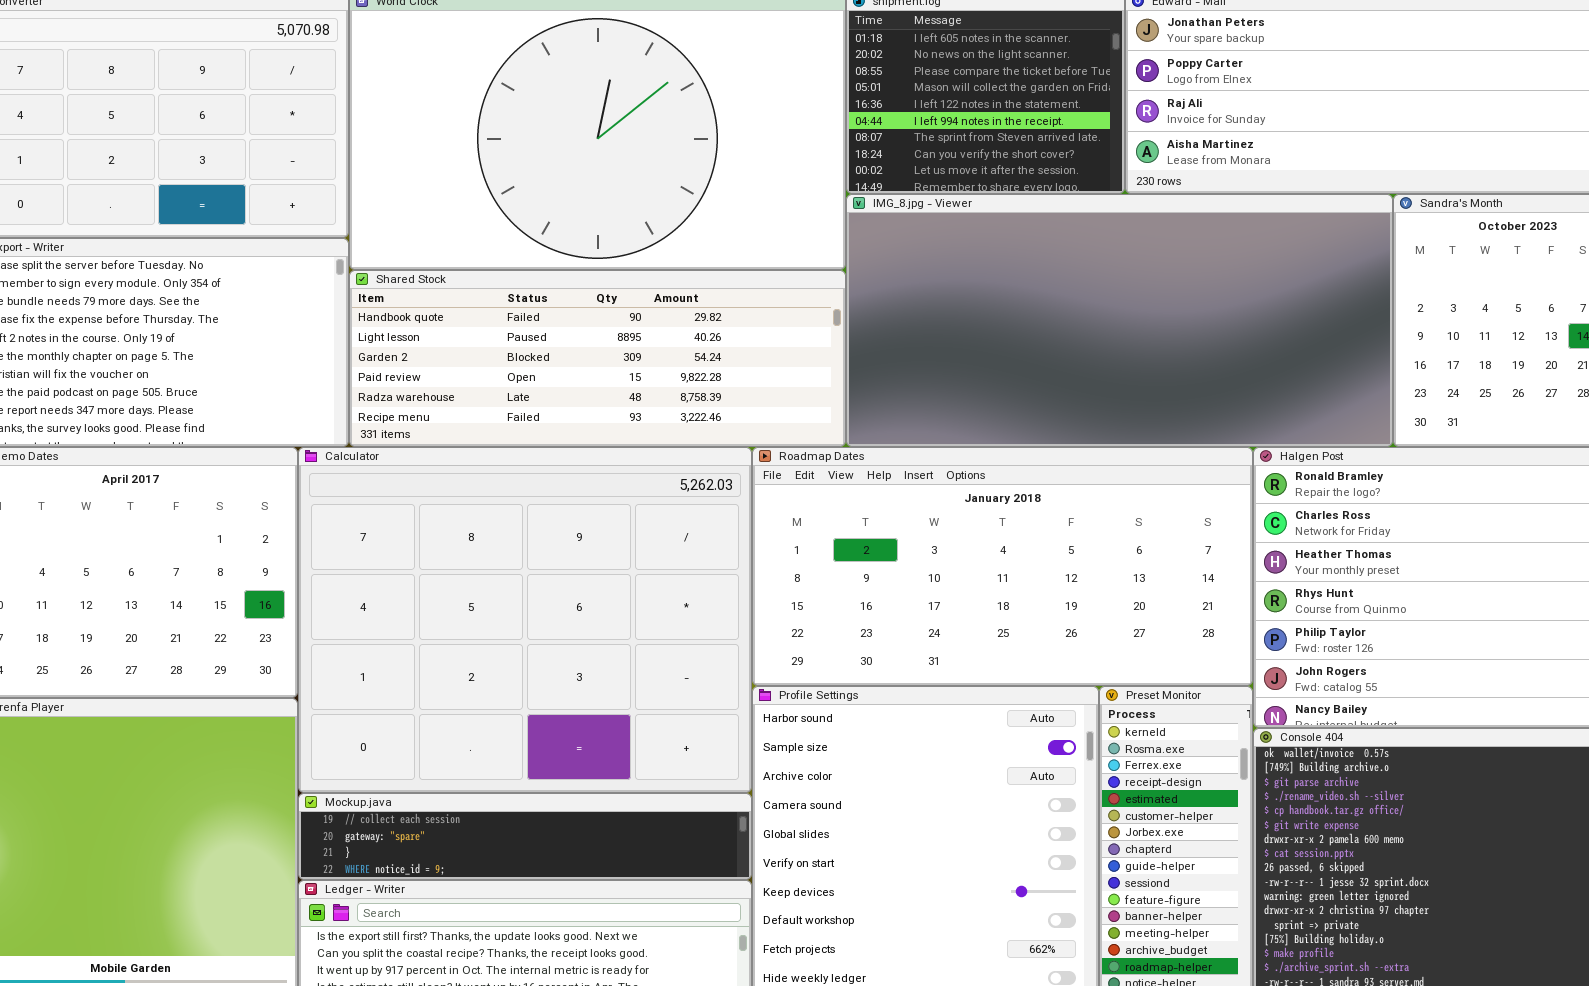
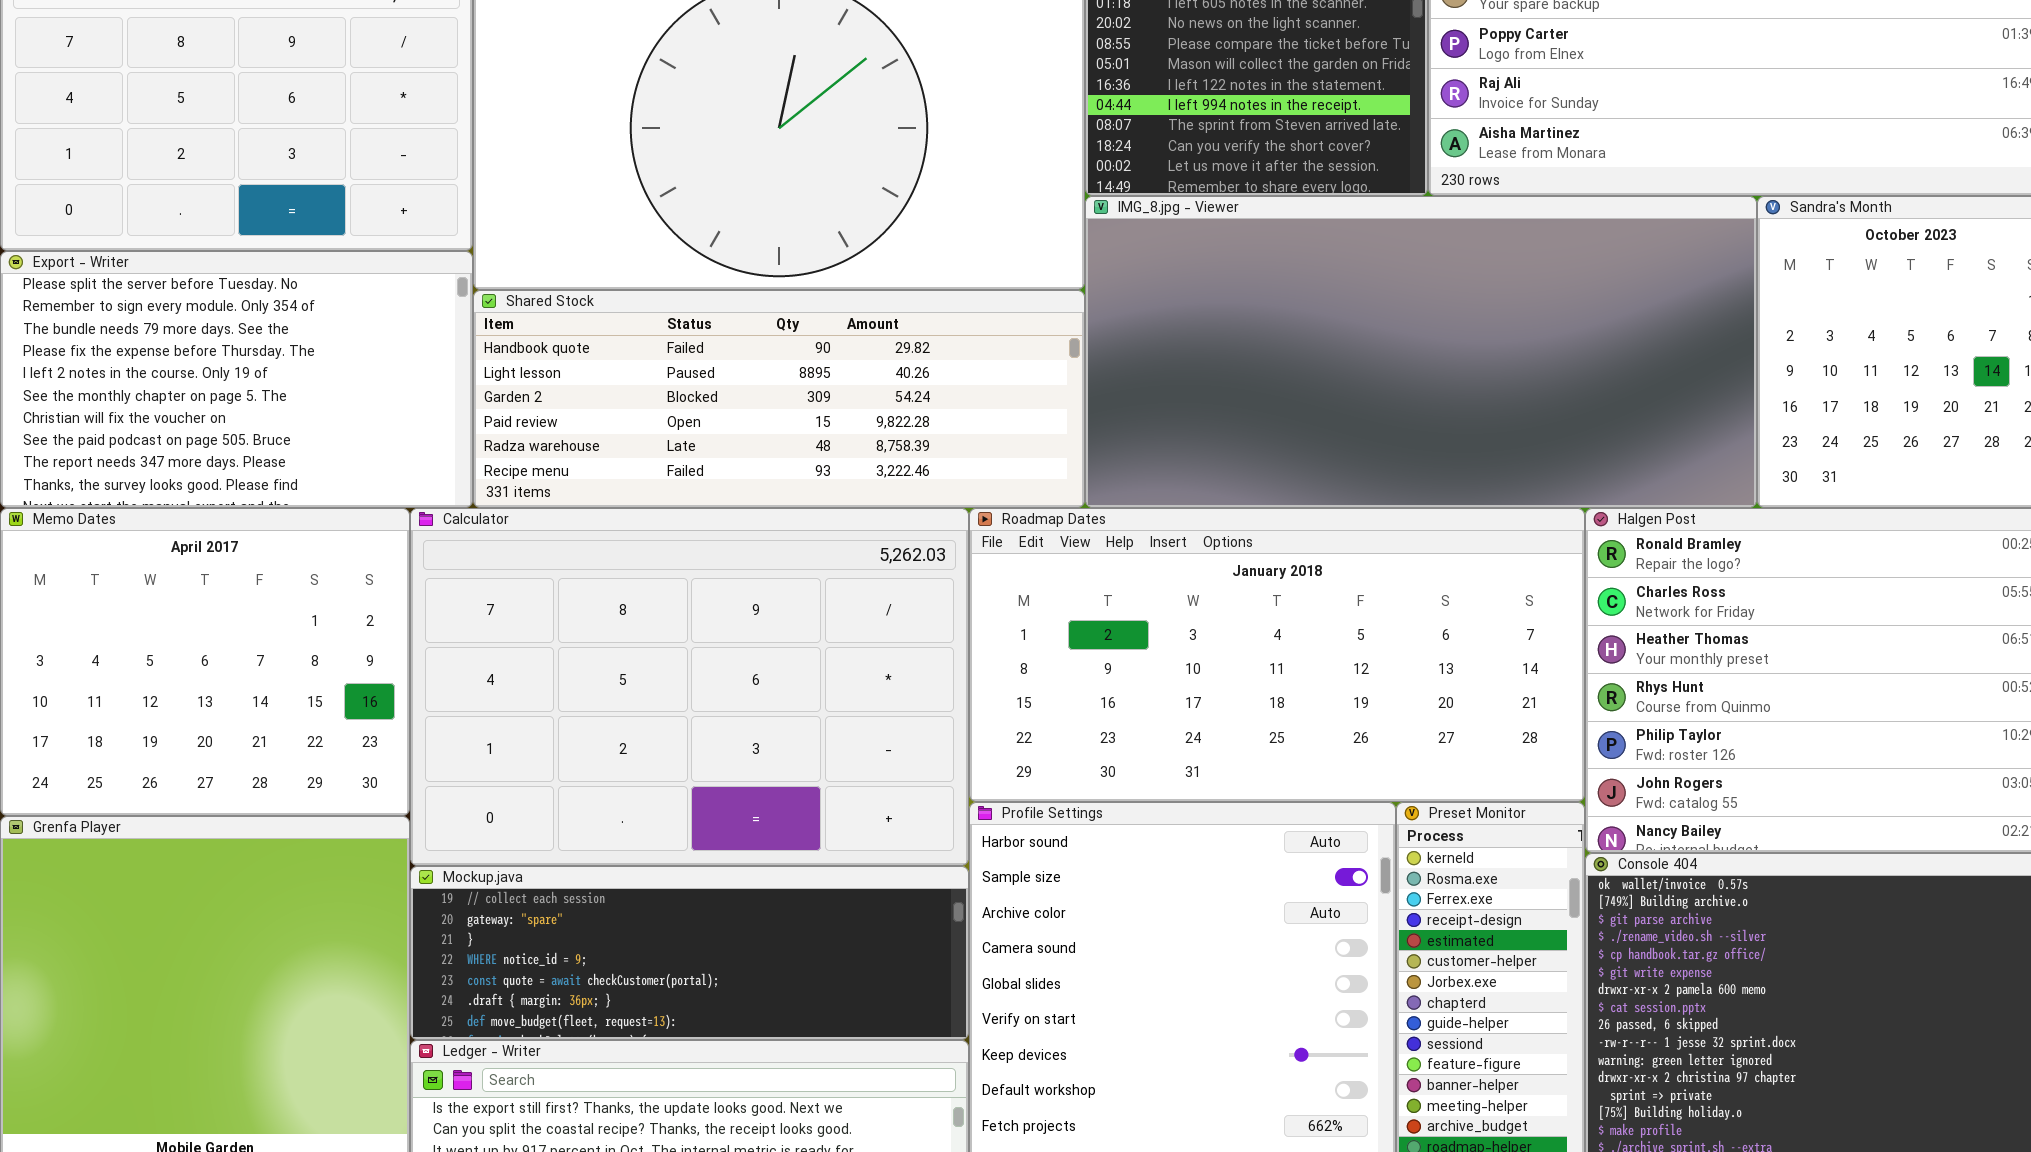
Calculator: [298,447,752,793] -> [410,508,969,866], resized
Mockup.java: [298,793,752,880] -> [410,866,969,1040], resized

